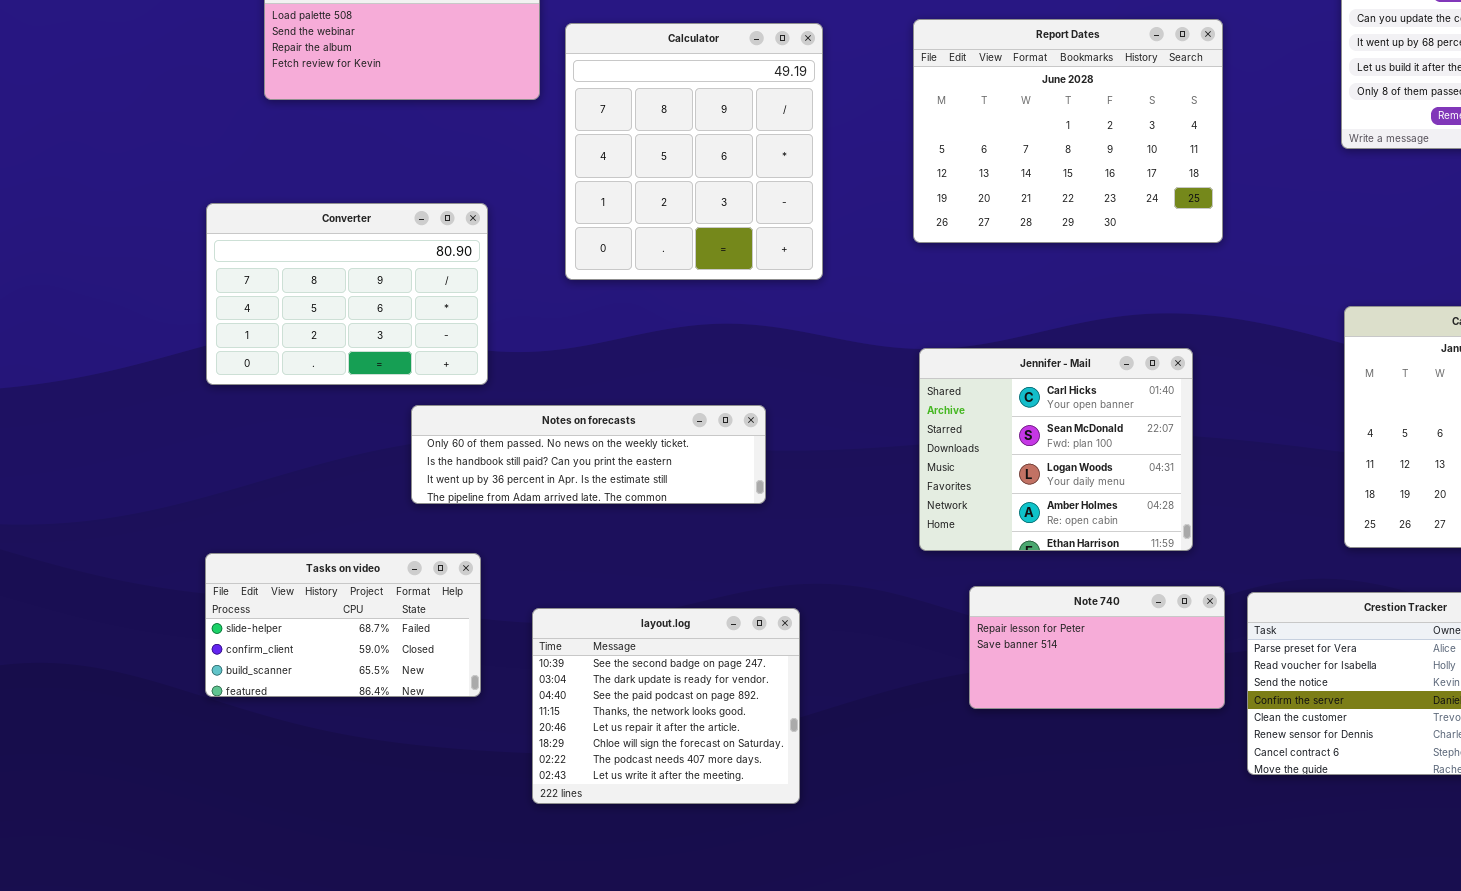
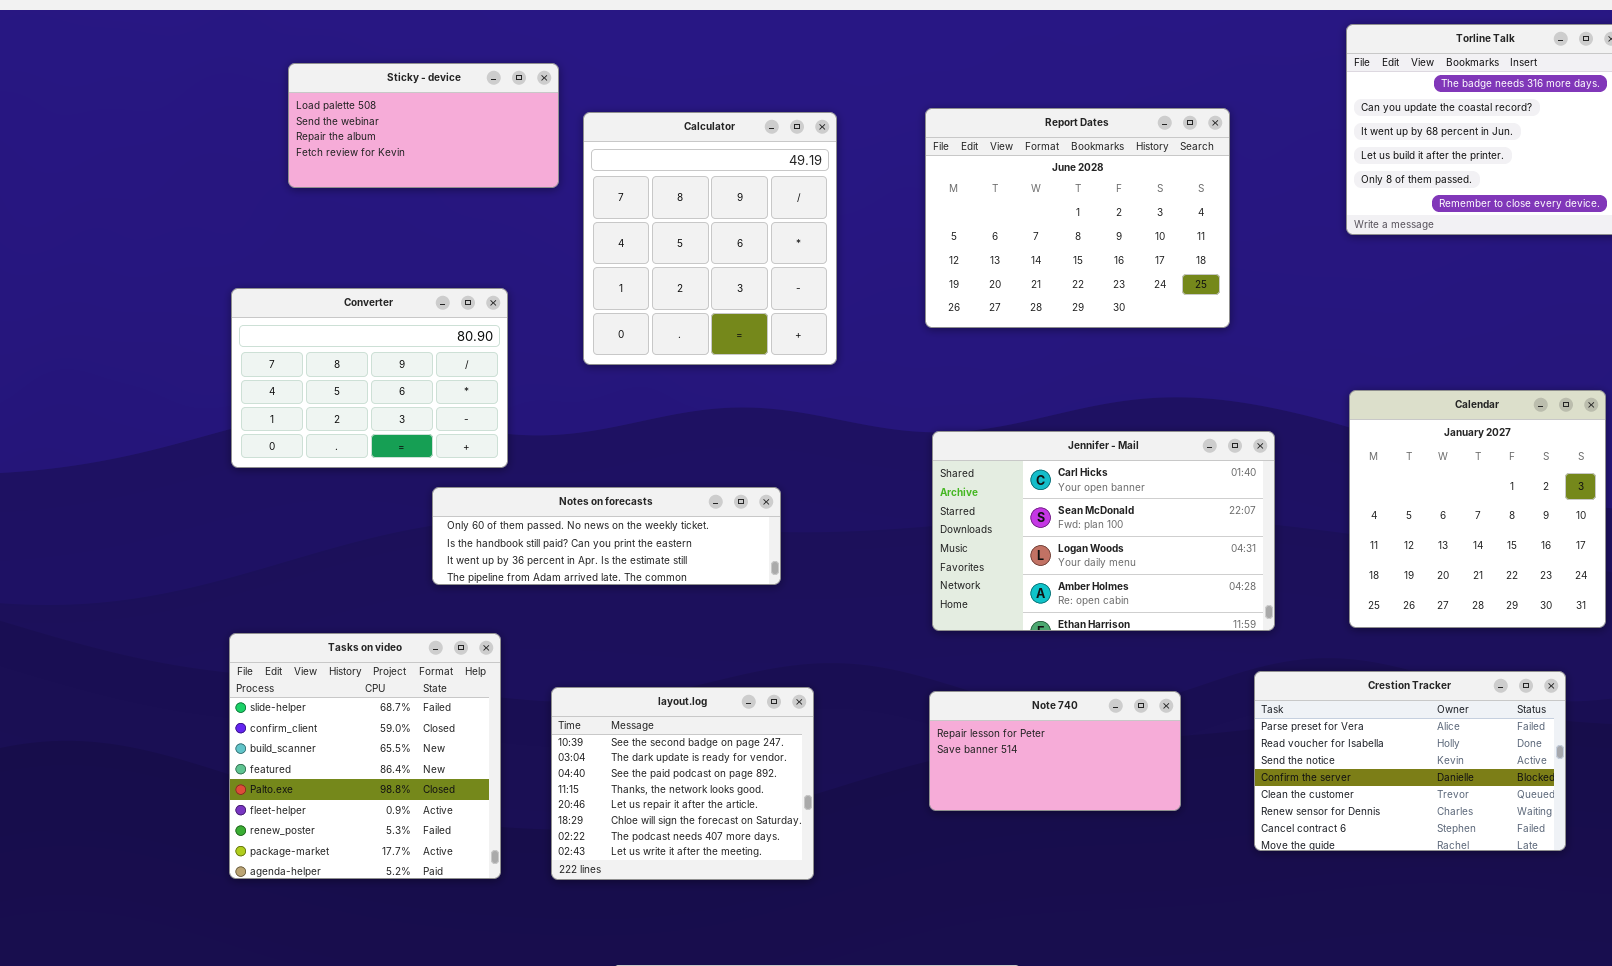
Jennifer - Mail: [919,348,1193,551] -> [932,431,1275,631], resized
Tasks on video: [205,553,481,697] -> [229,633,501,879], resized
Note 740: [969,586,1225,709] -> [929,691,1181,811], moved

